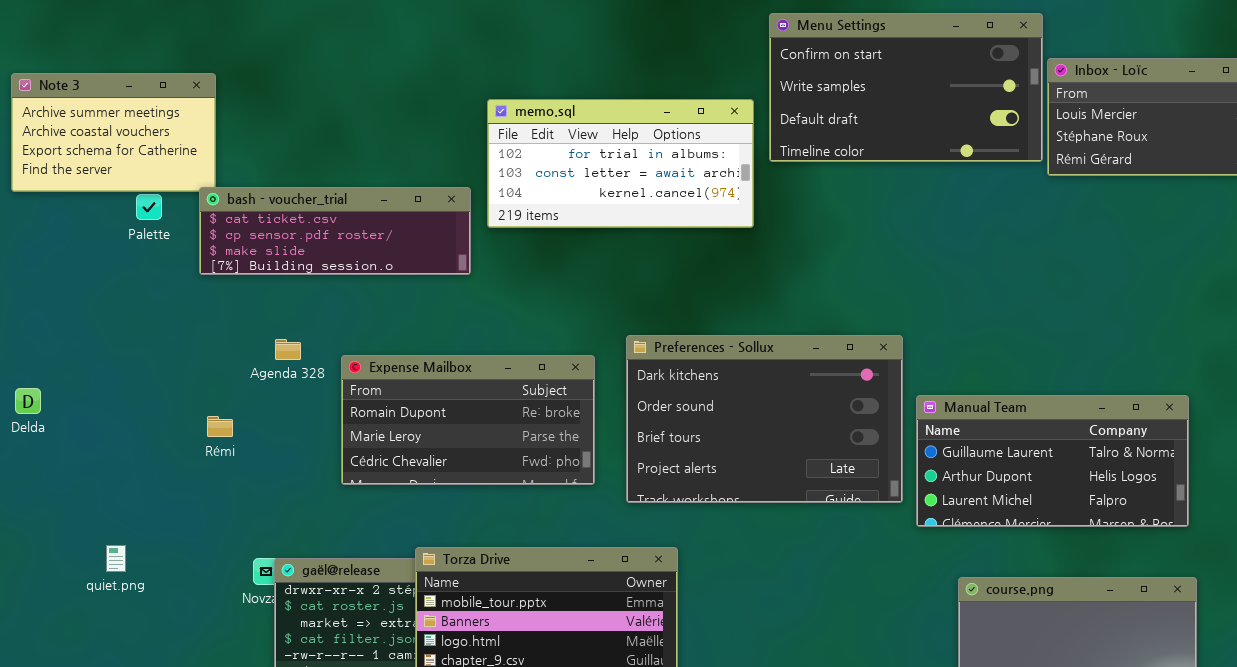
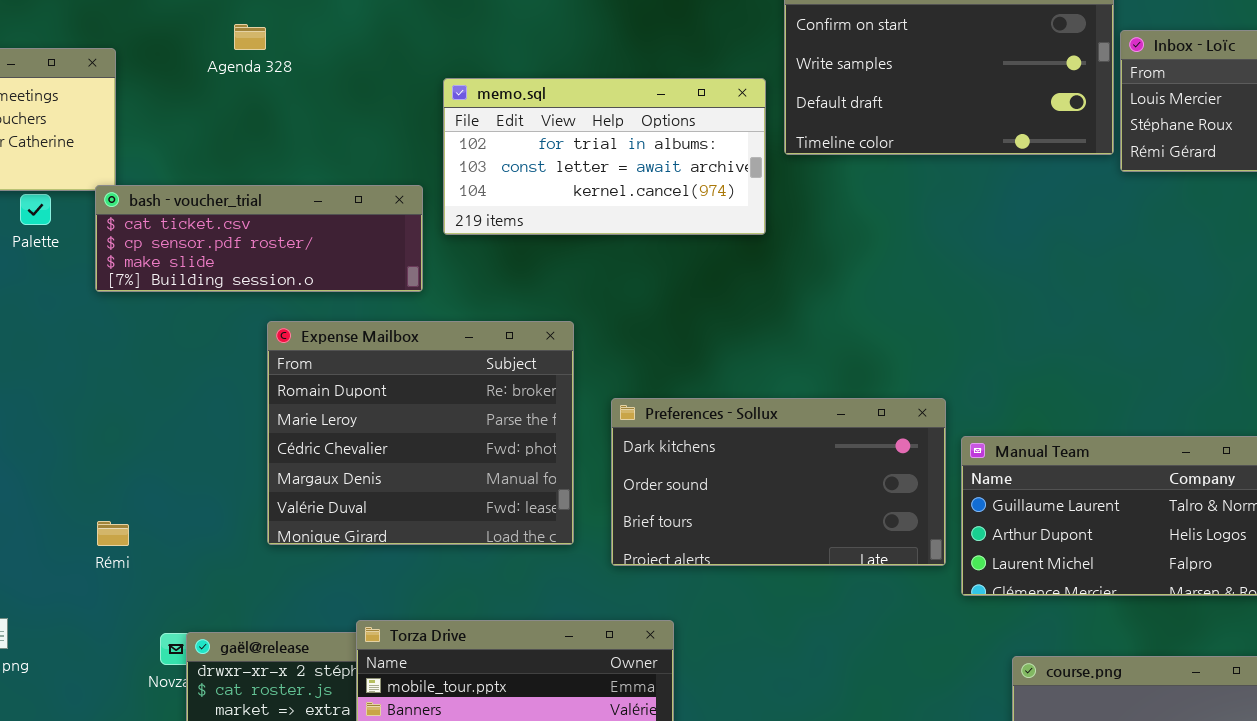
Preferences - Sollux: [626,335,903,503] -> [611,398,946,566], resized
Agenda 328: [275,339,301,360] -> [234,24,266,50], moved
Expense Mailbox: [341,355,595,485] -> [267,321,574,545], resized
Rémi: [207,416,233,437] -> [97,521,129,546], moved

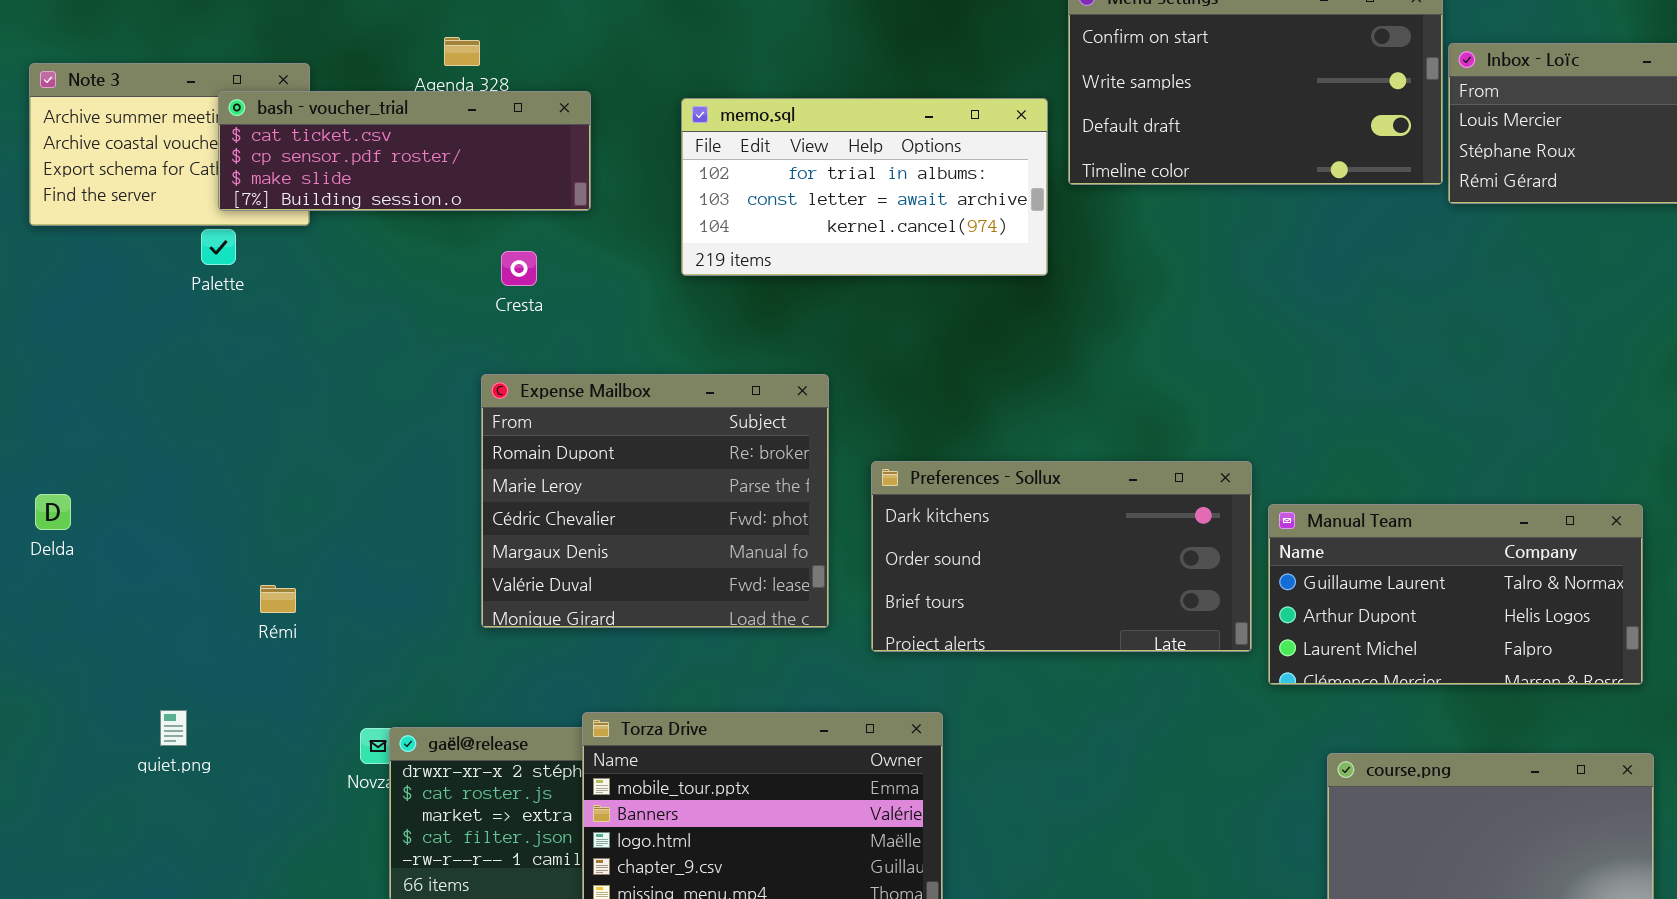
bash - voucher_trial: [95,185,423,292] -> [218,91,591,211], moved
Rémi: [97,521,129,546] -> [260,585,296,613], moved

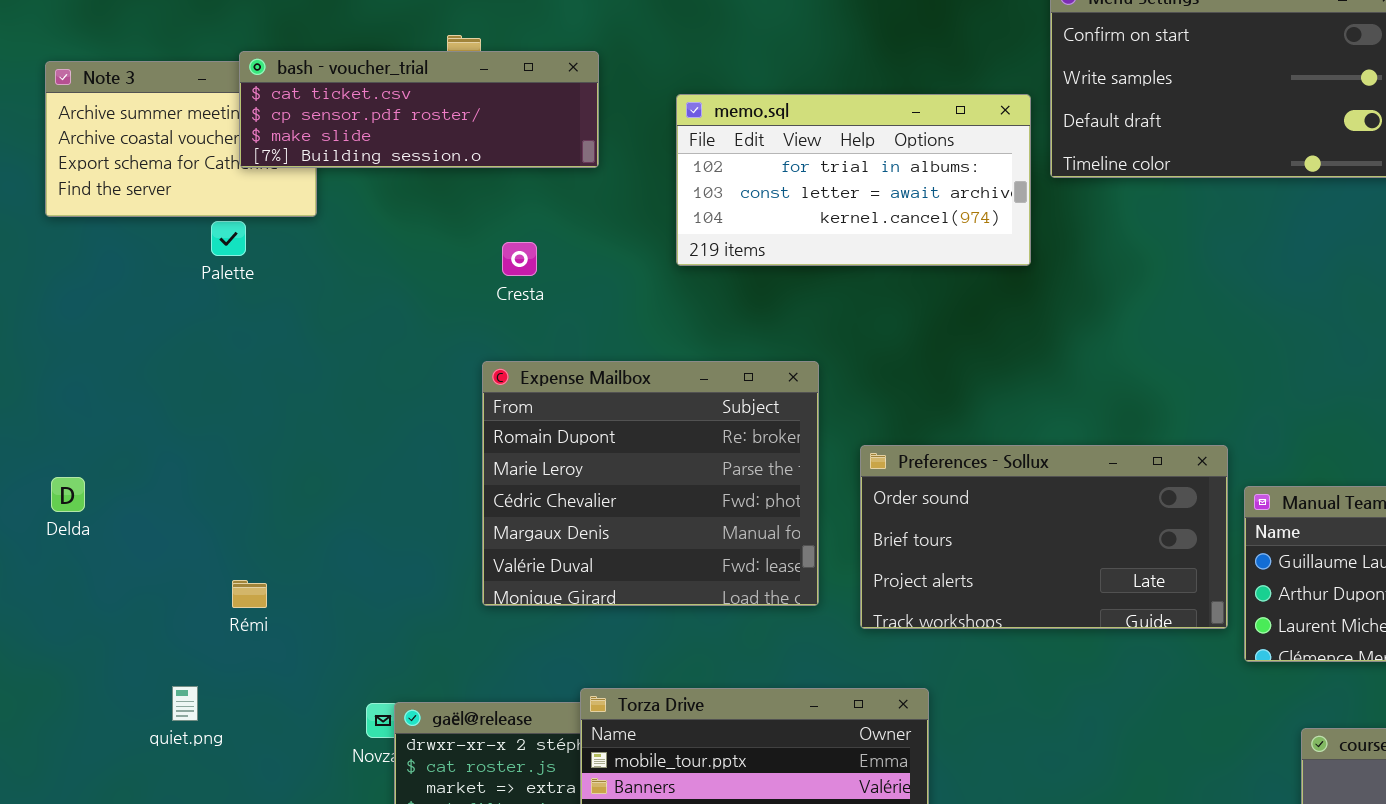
bash - voucher_trial: [218,91,591,211] -> [239,51,599,168], moved
Preferences - Sollux: [871,461,1252,652] -> [860,445,1228,629], scrolled down 1 row
Rémi: [260,585,296,613] -> [232,580,267,608], moved

